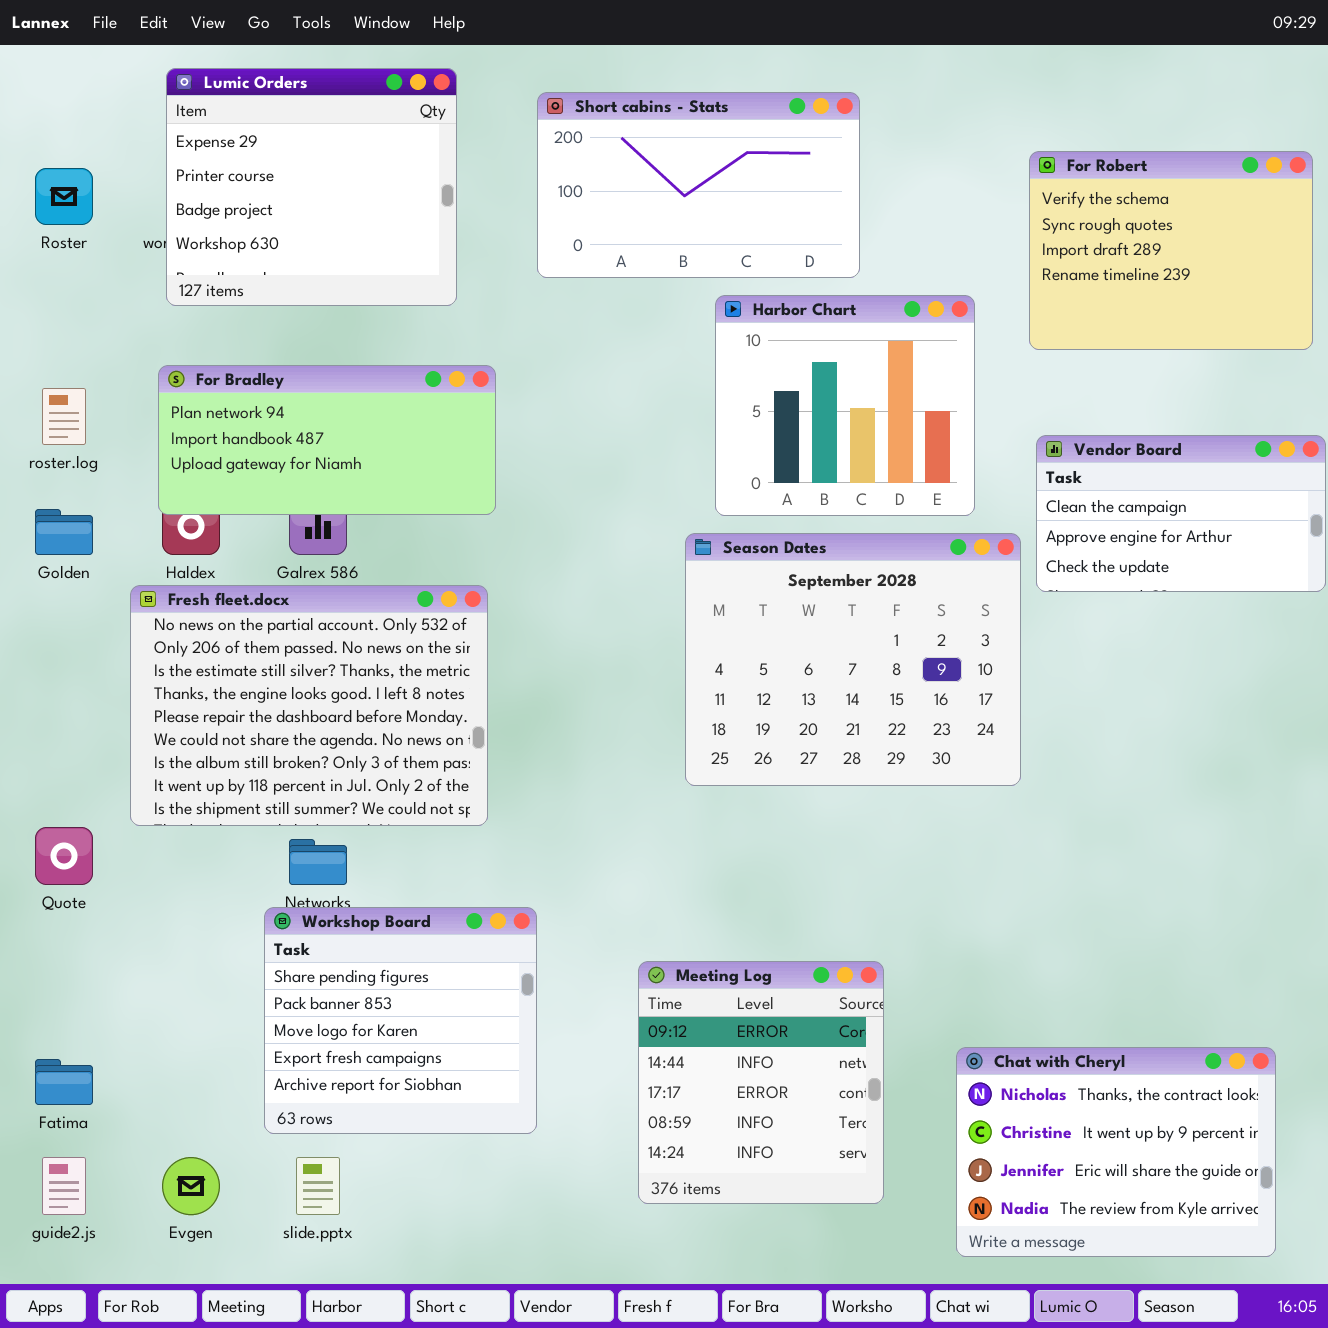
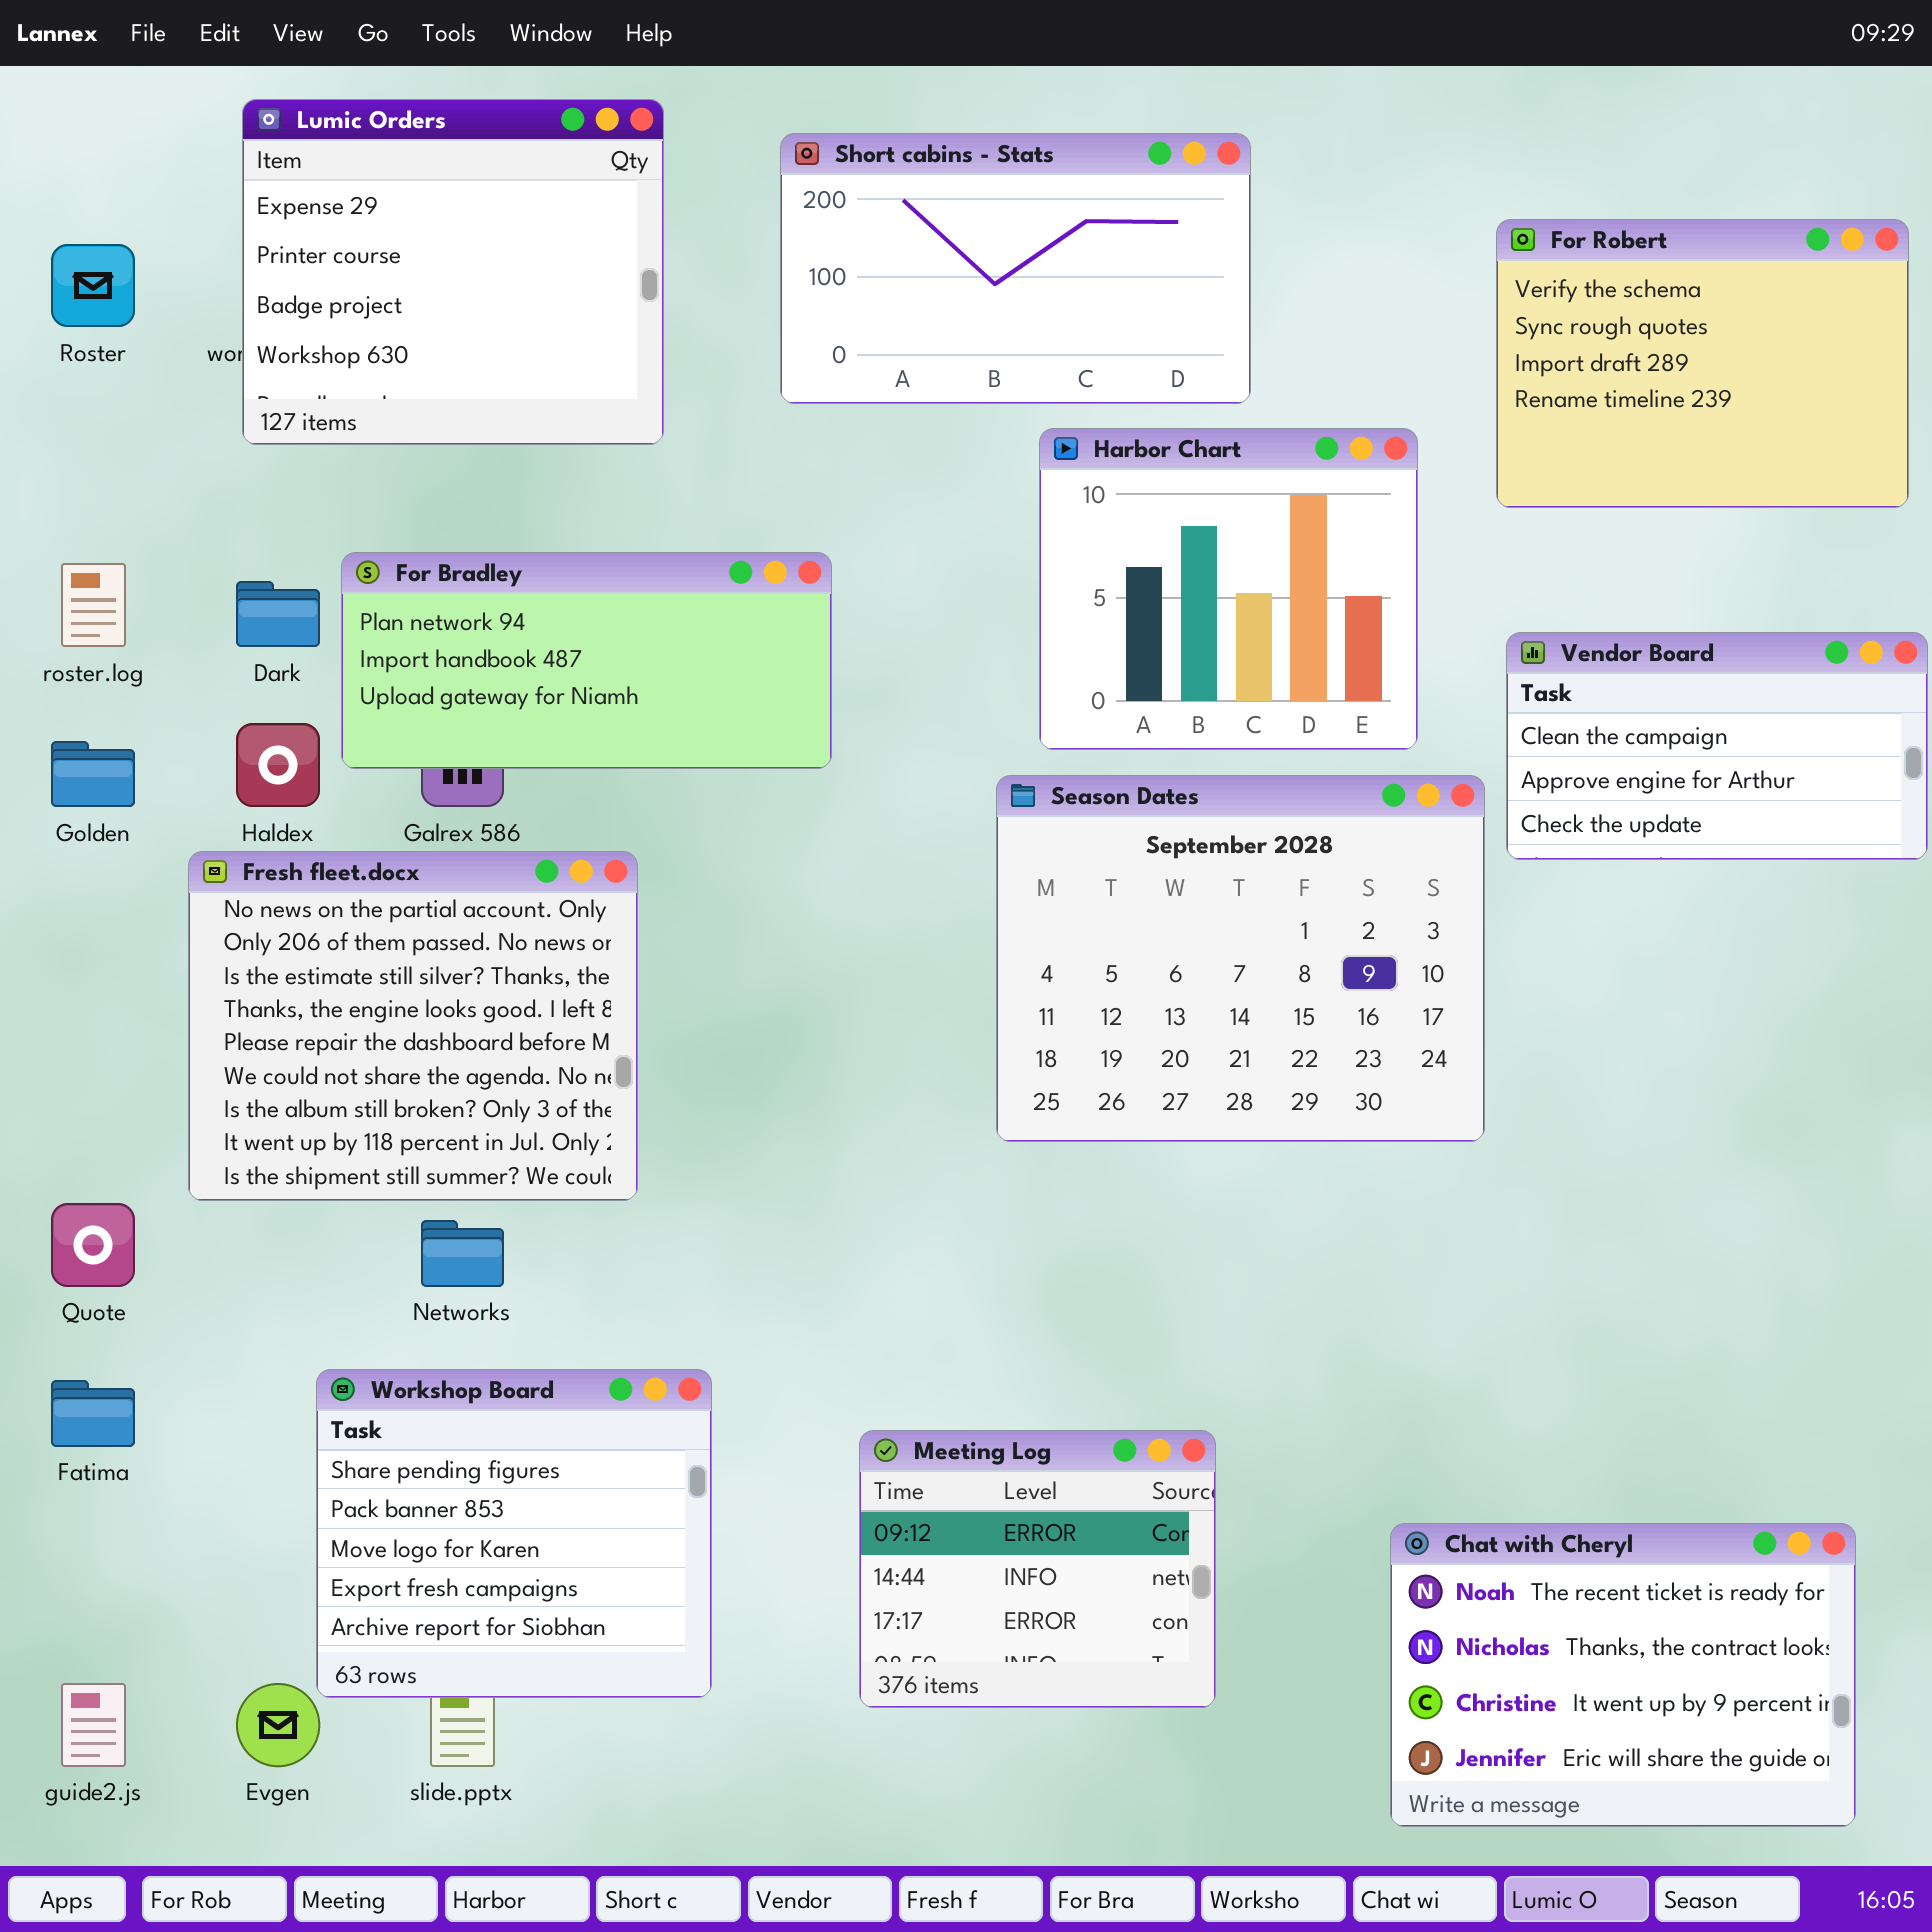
For Bradley: [158,365,496,515] -> [341,552,832,769], moved
Fresh fleet.docx: [130,585,488,826] -> [188,851,638,1201], resized
Workshop Board: [264,907,537,1134] -> [316,1369,712,1698], moved
Meeting Log: [638,961,884,1204] -> [859,1430,1216,1708], moved, resized
Chat with Cheryl: [956,1047,1276,1257] -> [1390,1523,1856,1827], scrolled up 1 row
Fatima: [35,1059,93,1105] -> [51,1380,135,1447], moved

